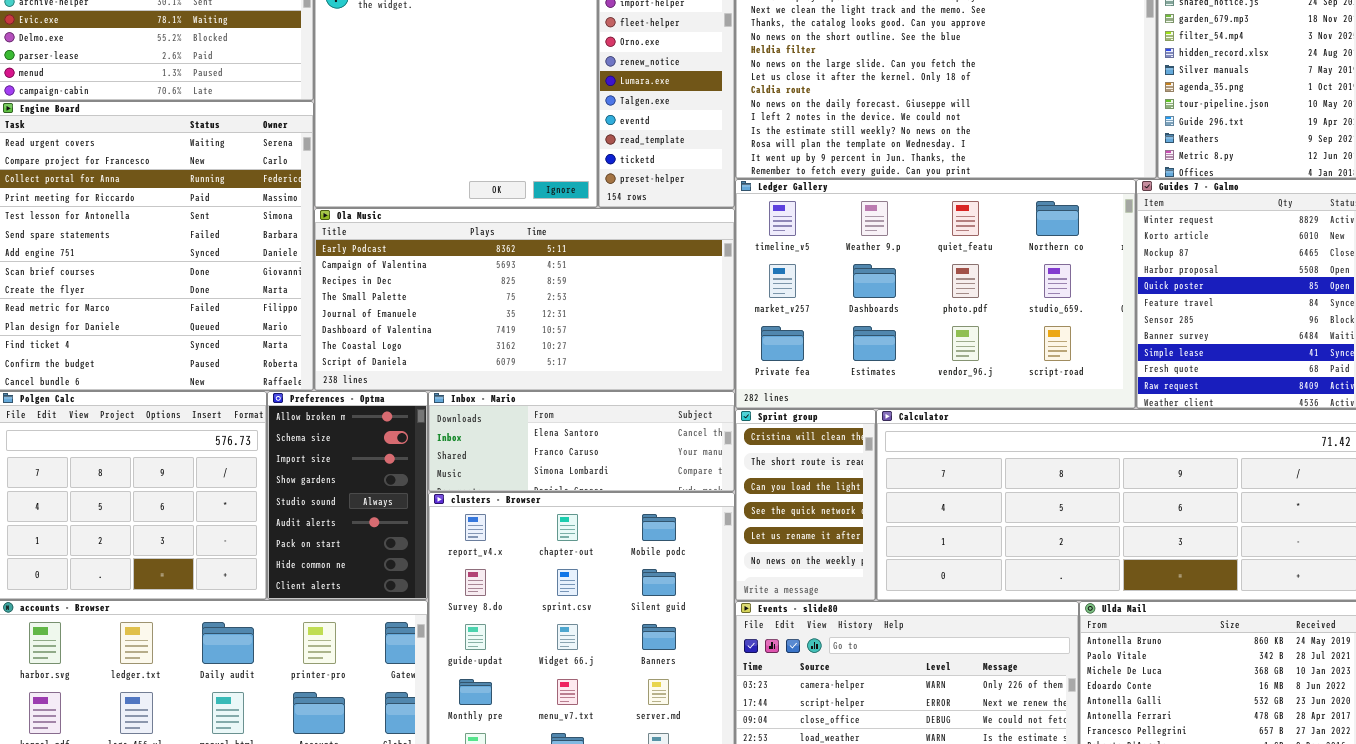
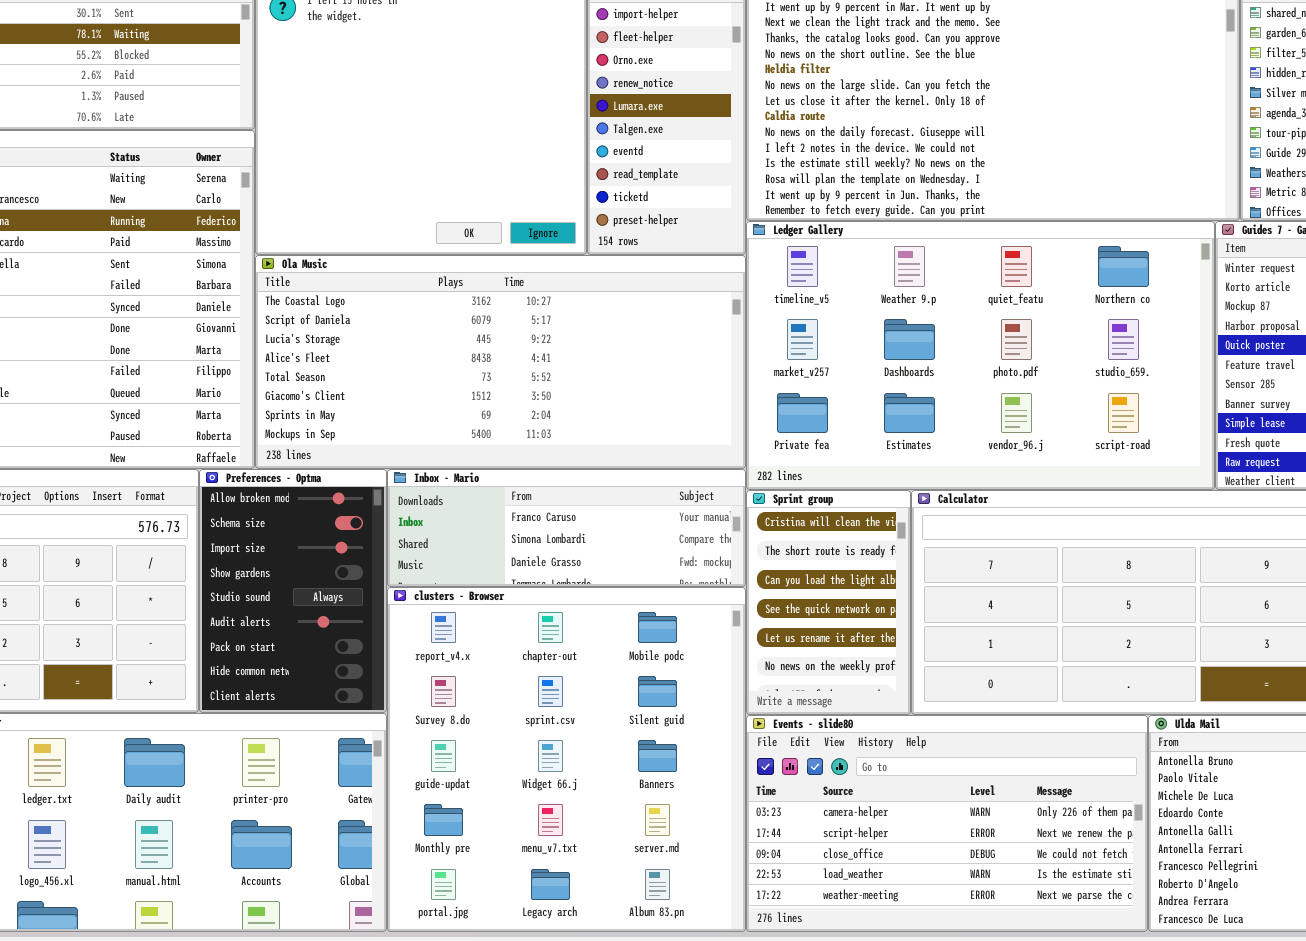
Ola Music: [314,208,735,391] -> [255,255,746,469], scrolled down 6 rows
Inbox - Mario: [428,391,735,492] -> [387,469,746,587], scrolled down 1 row

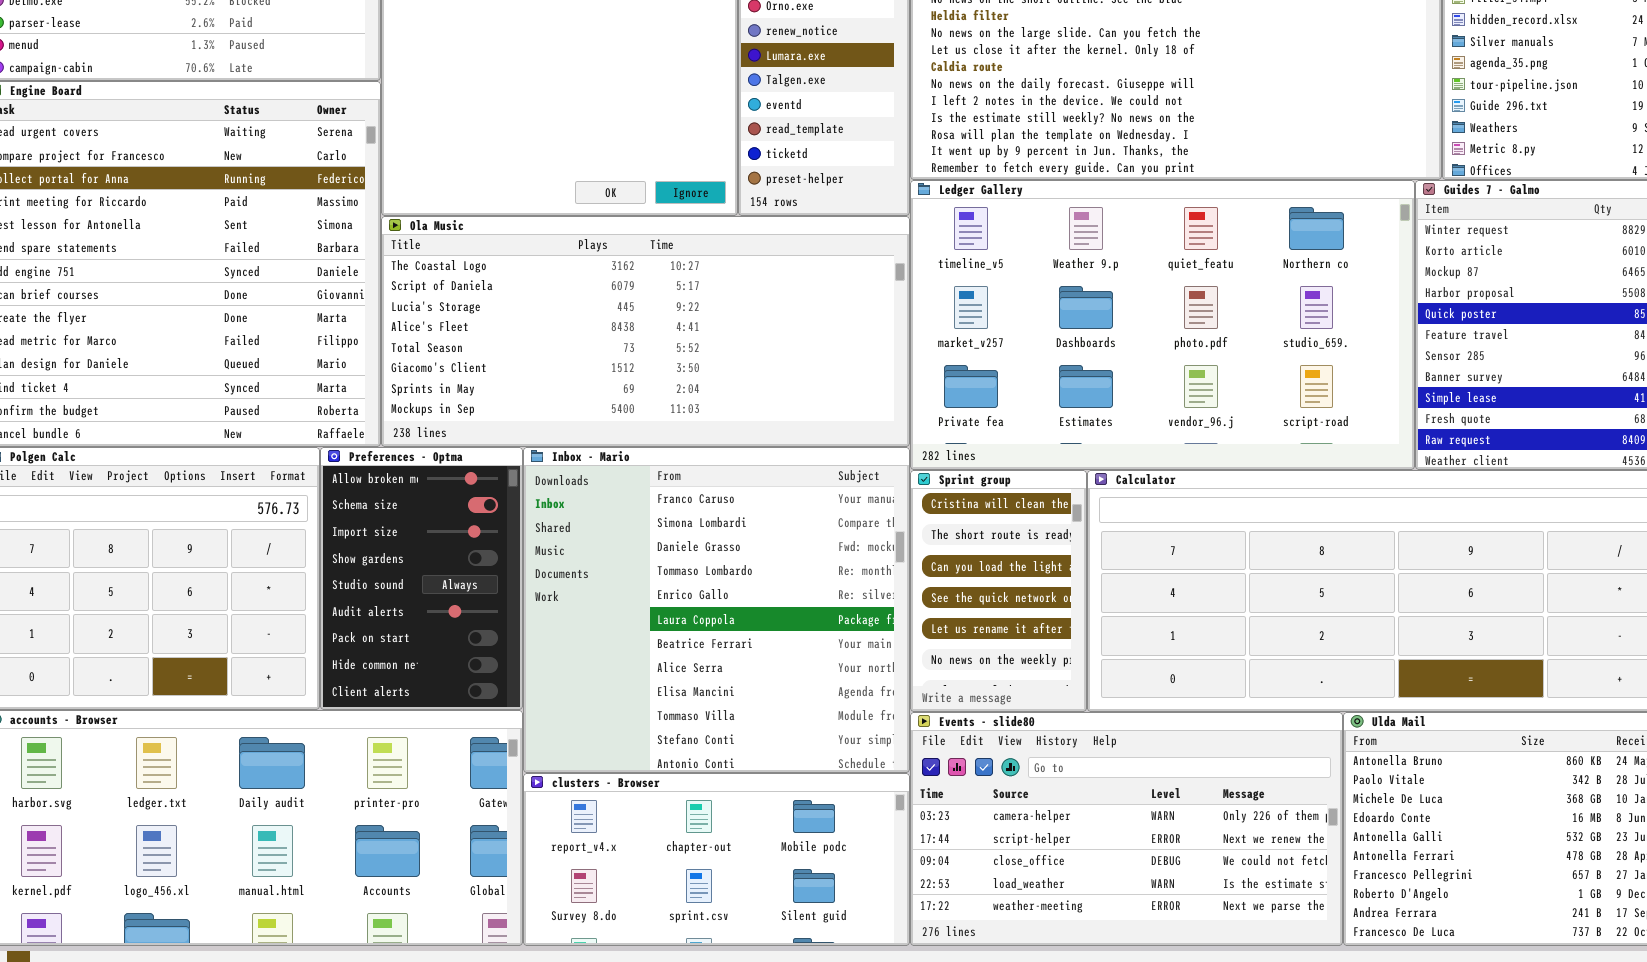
Inbox - Mario: [387,469,746,587] -> [523,447,910,773], resized
clusters - Browser: [387,587,746,932] -> [523,773,910,946], resized

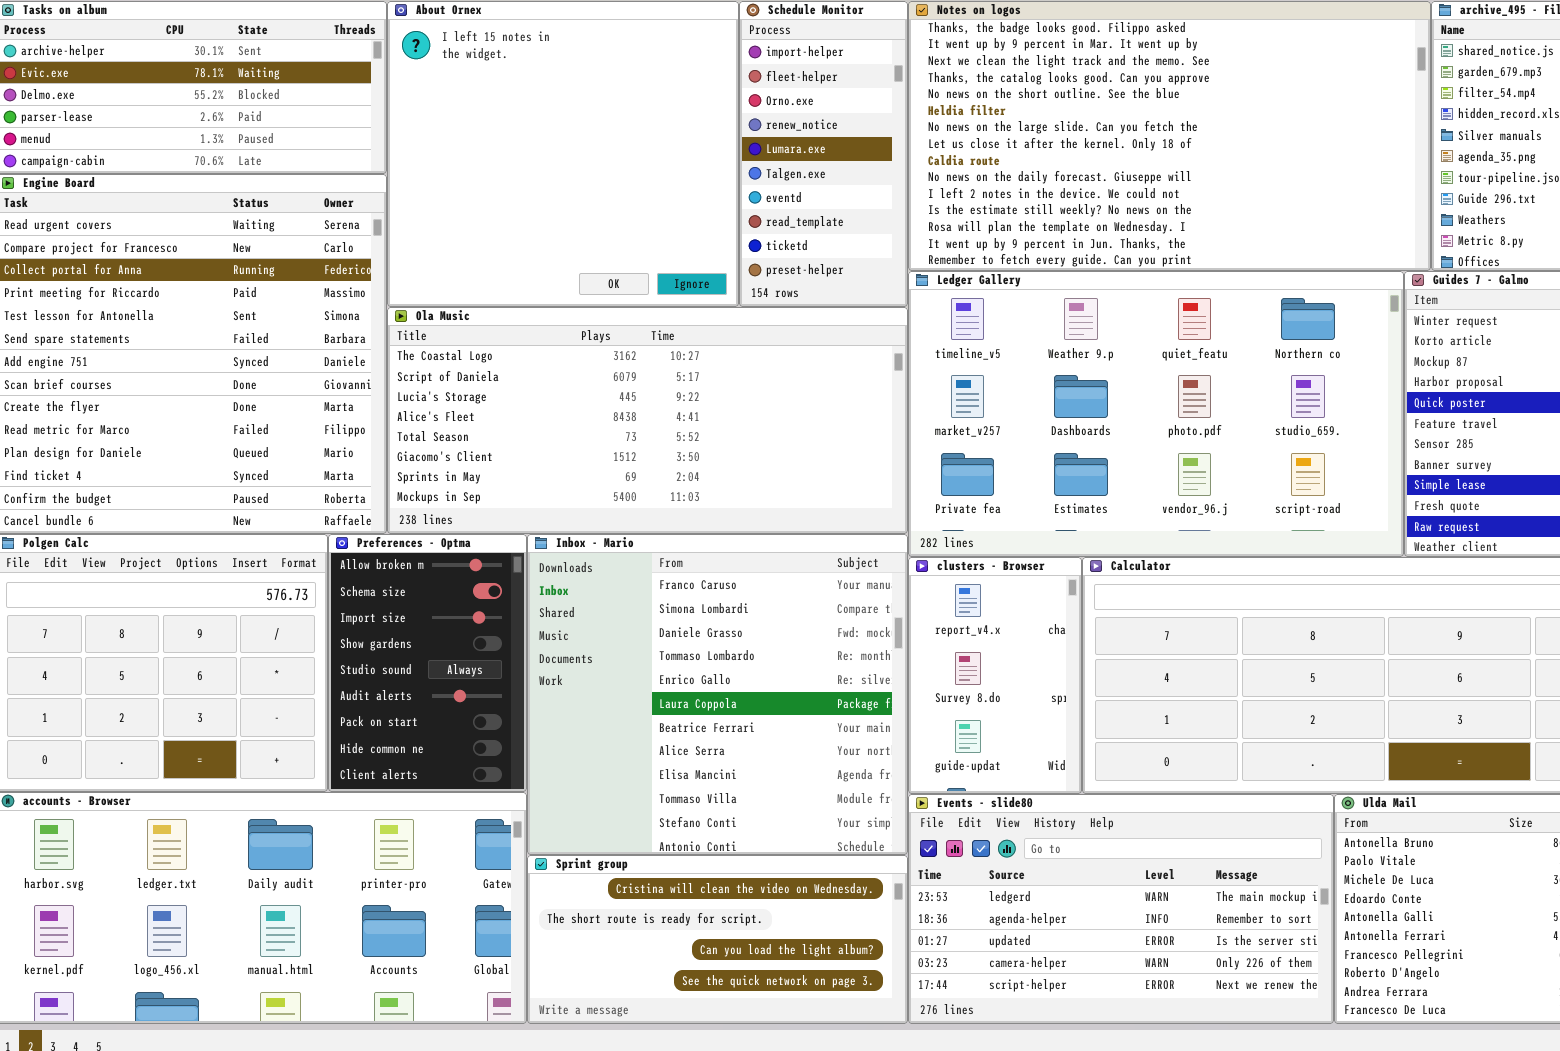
Sprint group: [910,470,1087,712] -> [527,855,908,1024], moved, resized
Events - slide80: [910,712,1343,946] -> [908,794,1334,1024], scrolled up 3 rows
clusters - Browser: [523,773,910,946] -> [908,557,1082,794], moved, resized

